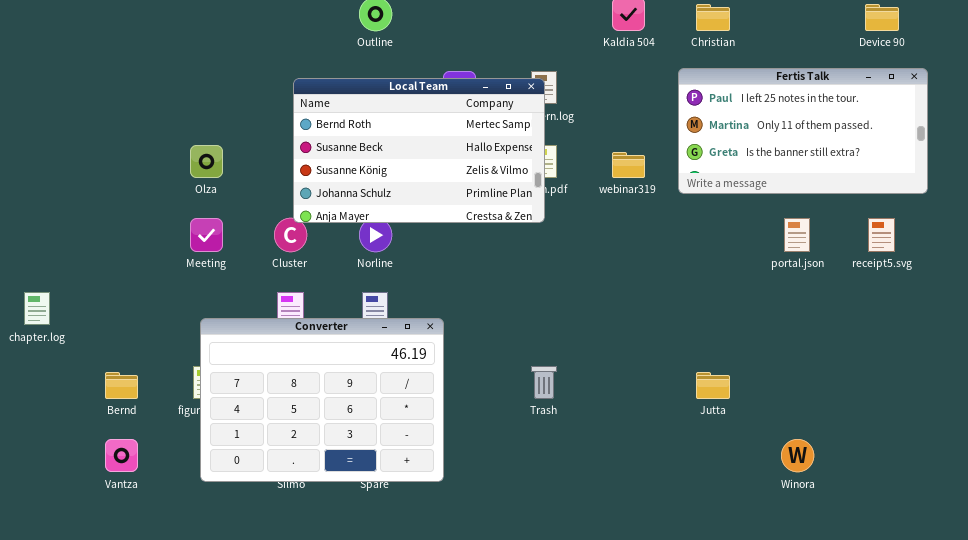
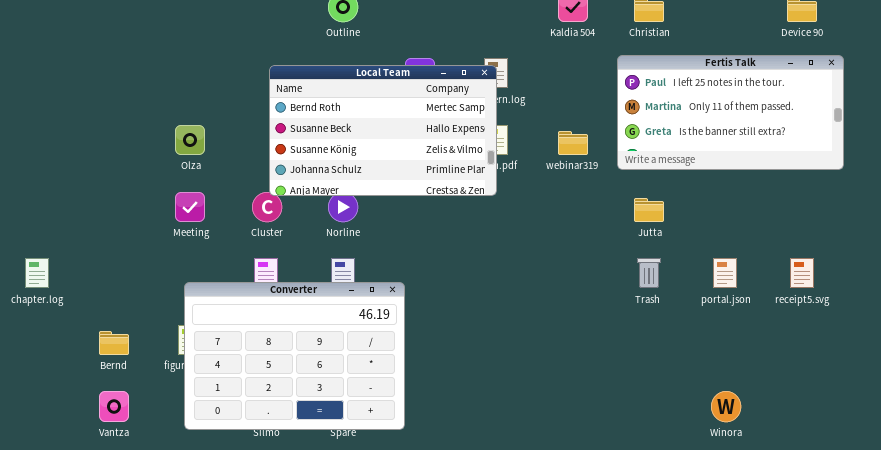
portal.json: [784,218,810,252] -> [713,258,737,288], moved
receipt5.svg: [868,218,895,252] -> [790,258,814,288], moved
Trash: [531,366,557,399] -> [637,258,661,288], moved
Jutta: [696,372,730,399] -> [634,198,664,222], moved

